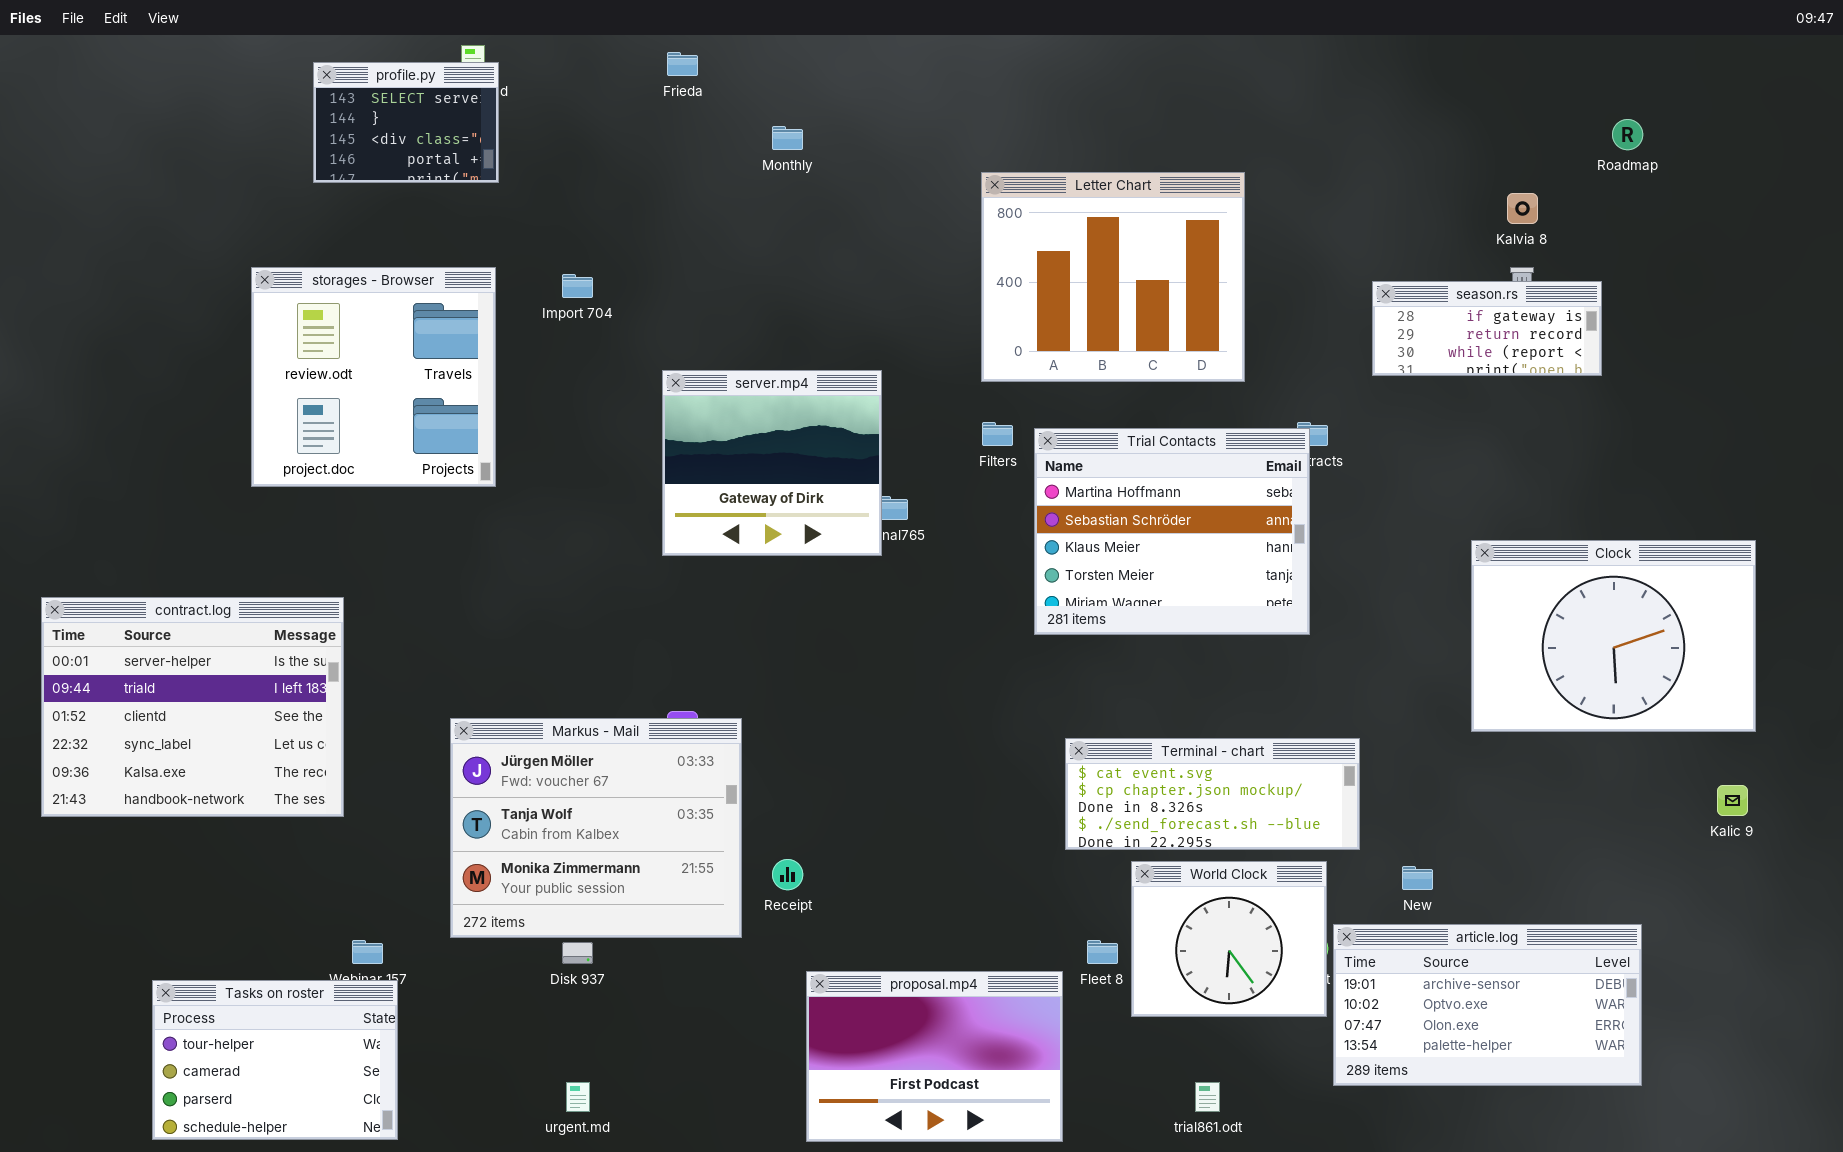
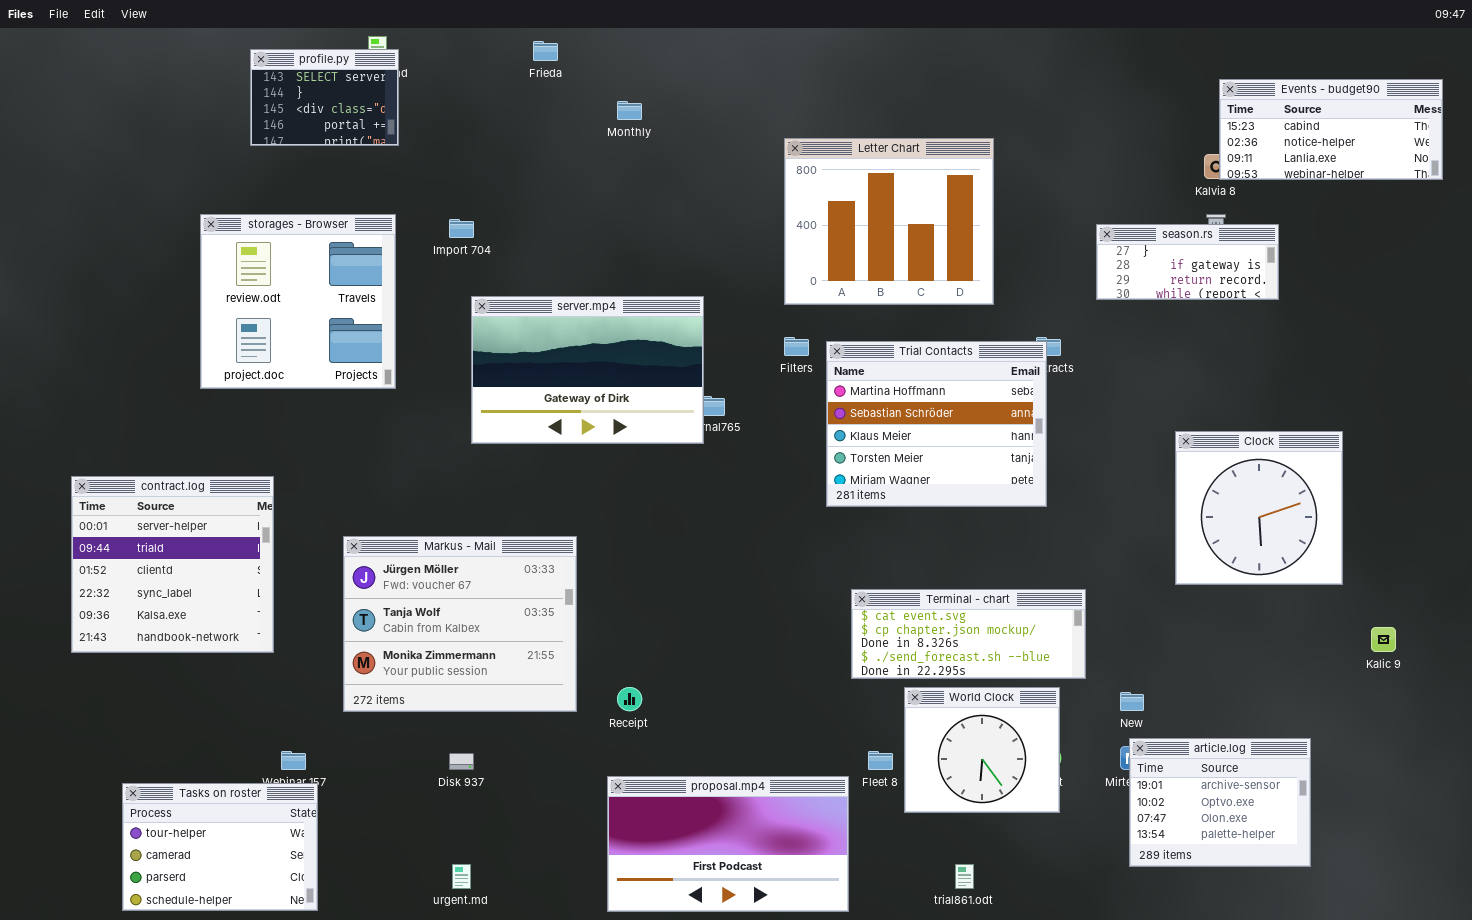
Events - budget90: none -> [1219,79,1443,180], opened
season.rs: [1372,281,1602,376] -> [1096,224,1279,300], scrolled up 1 row
server.mp4: [662,370,882,556] -> [471,296,704,444], resized
Clock: [1471,540,1756,732] -> [1175,431,1343,585], resized
contract.log: [41,597,344,817] -> [71,476,274,653], resized
Markus - Mail: [450,718,742,938] -> [343,536,577,712], moved
article.log: [1333,924,1642,1086] -> [1129,738,1311,867], resized
proposal.mp4: [806,971,1063,1142] -> [607,776,849,912], resized

